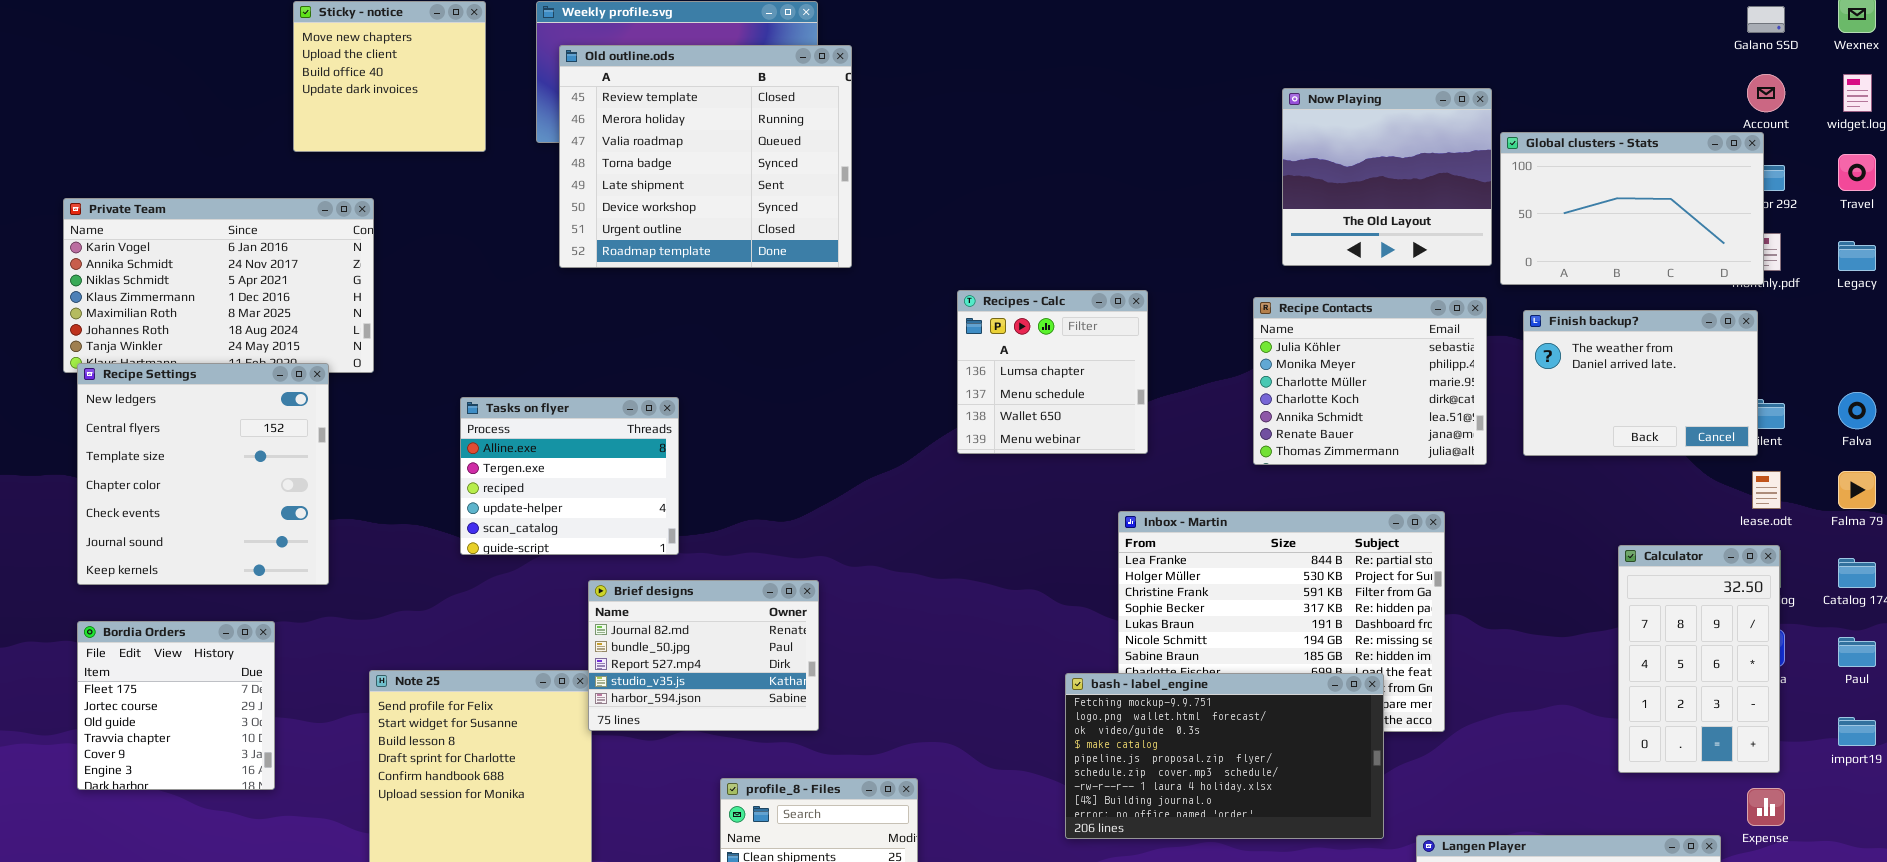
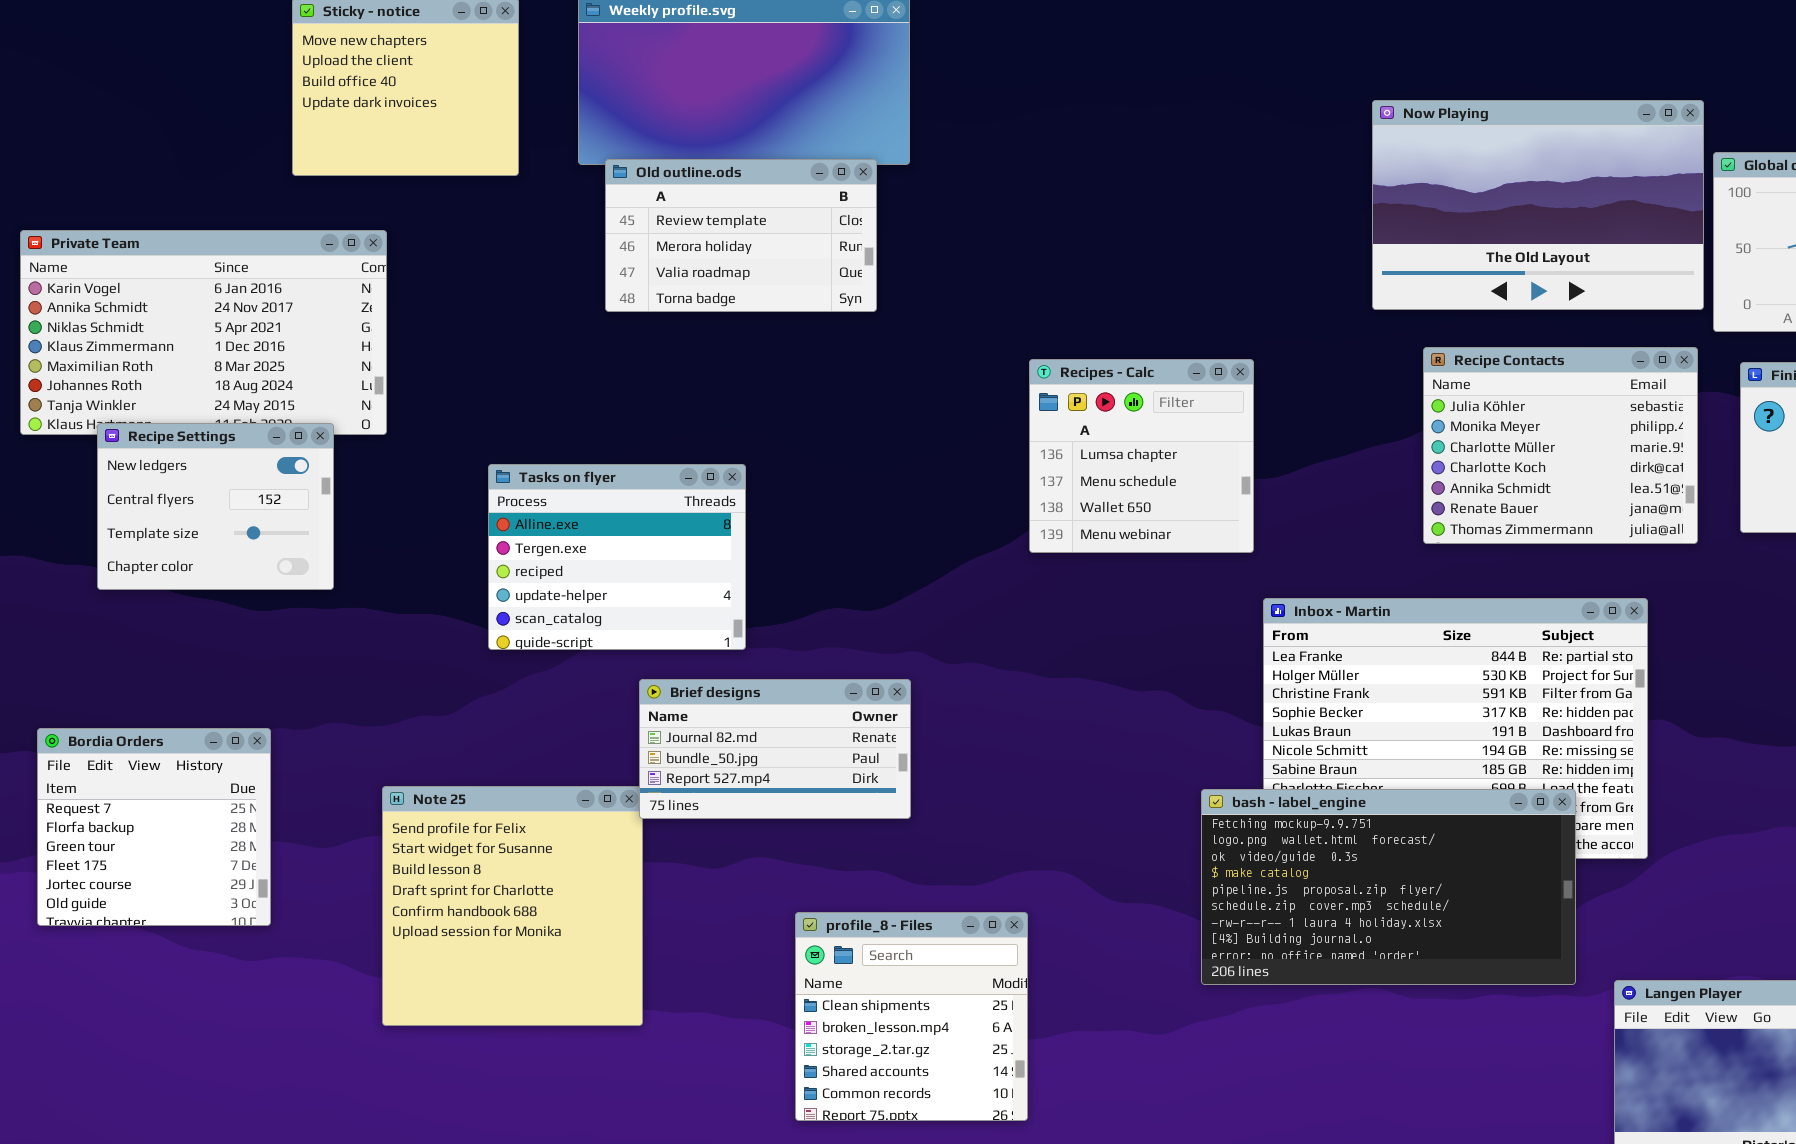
Old outline.ods: [559,45,852,268] -> [605,159,877,312], resized
Now Playing: [1282,88,1492,266] -> [1372,100,1704,310], resized
Recipes - Calc: [957,290,1148,454] -> [1029,359,1254,553], moved
Recipe Settings: [77,363,329,585] -> [97,423,334,590], resized
Brief designs: [588,580,819,731] -> [639,679,911,819], resized
Bordia Orders: [77,621,275,790] -> [37,728,271,926], scrolled up 3 rows

